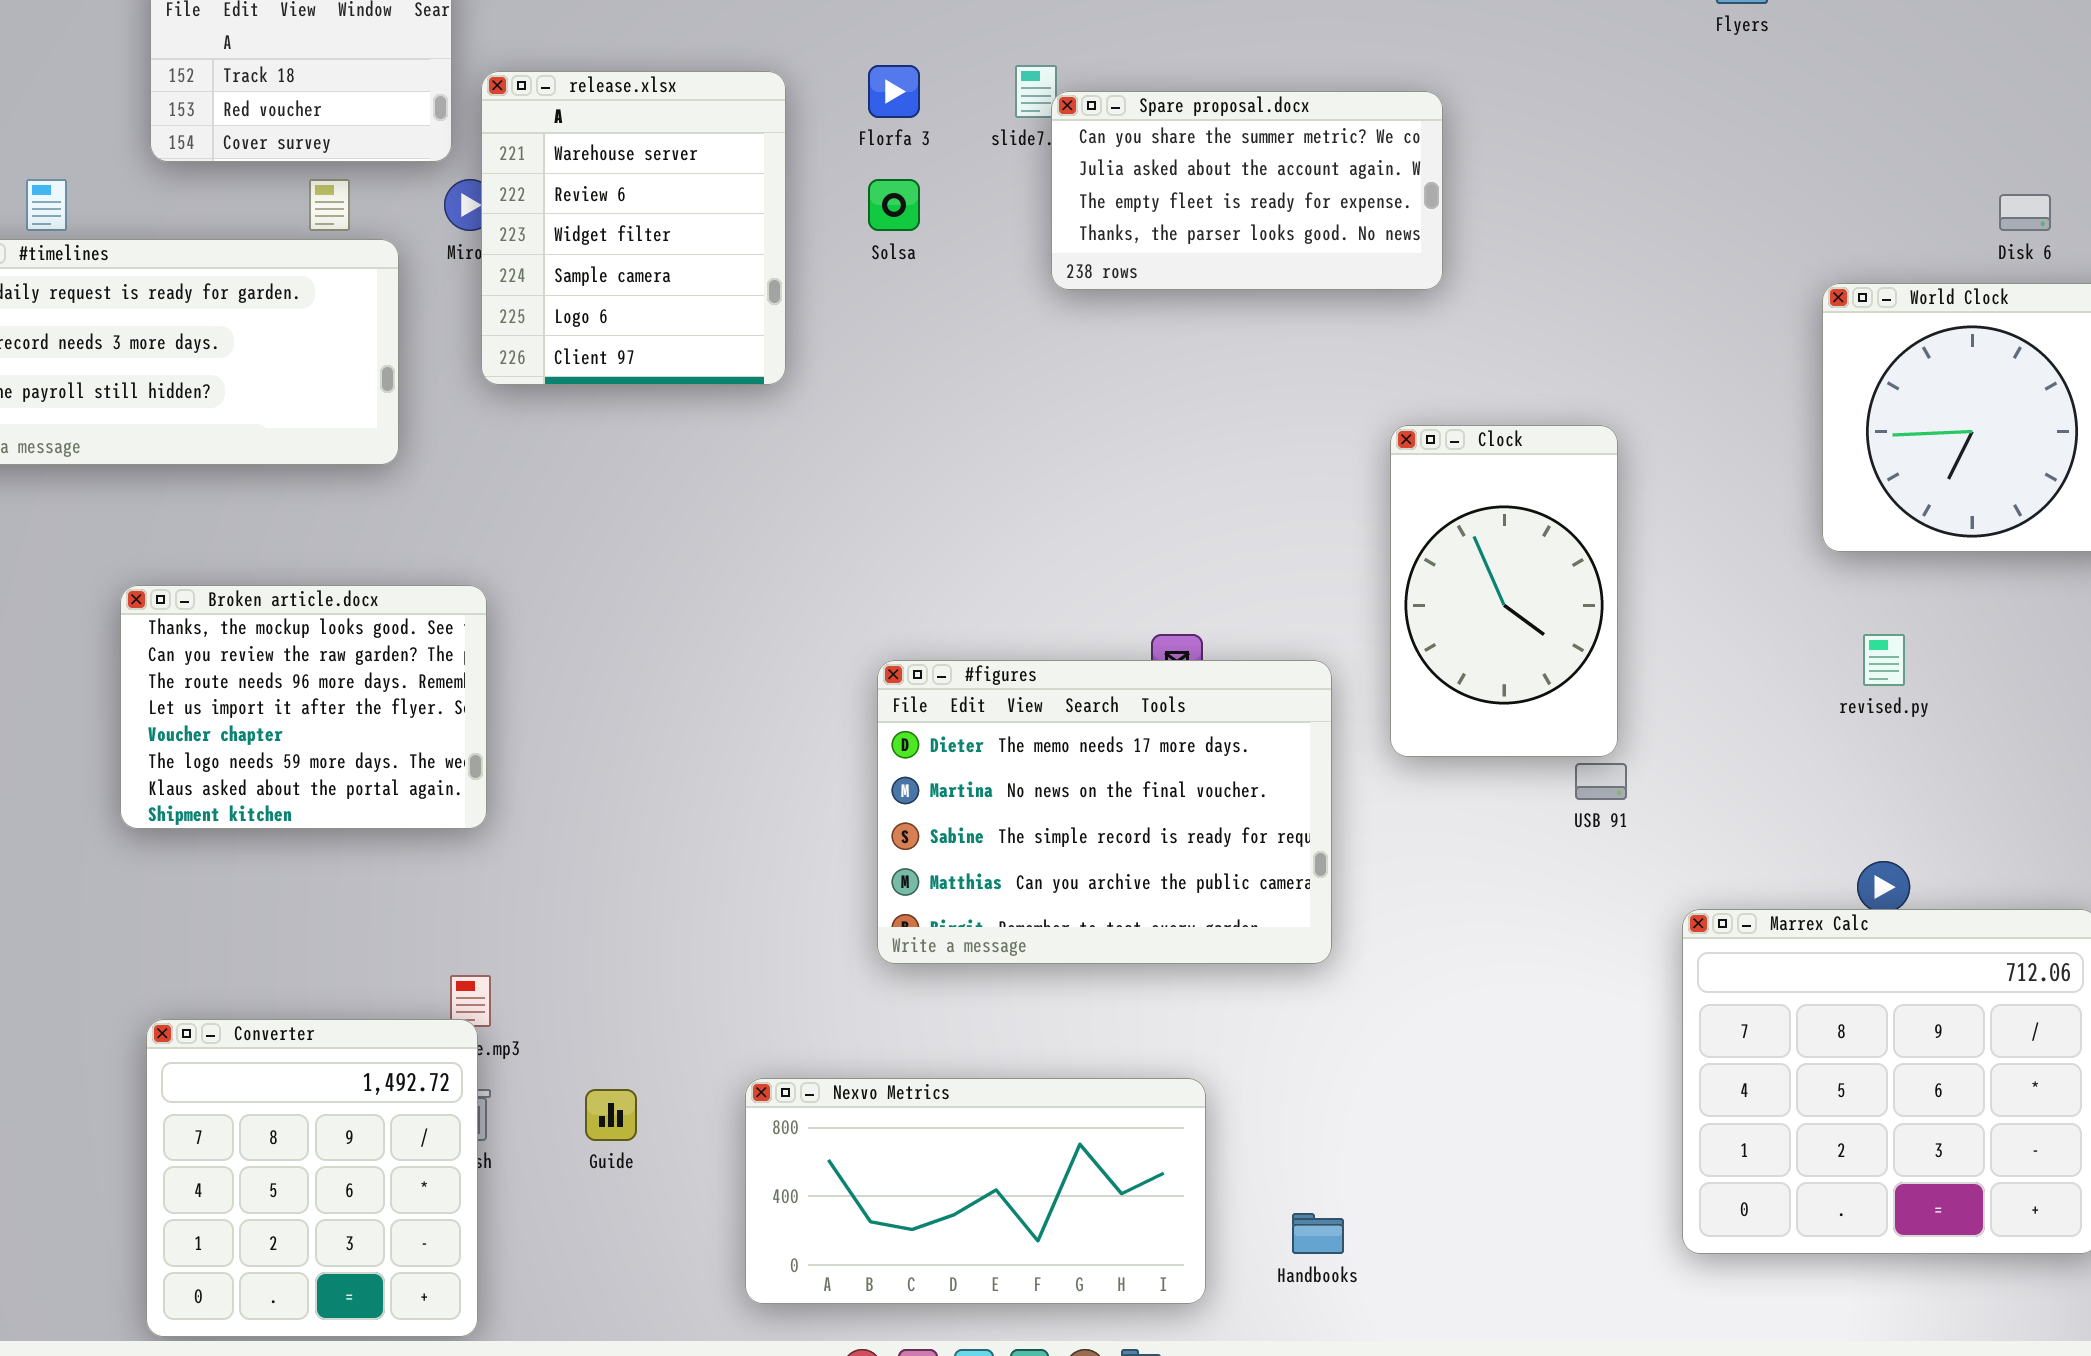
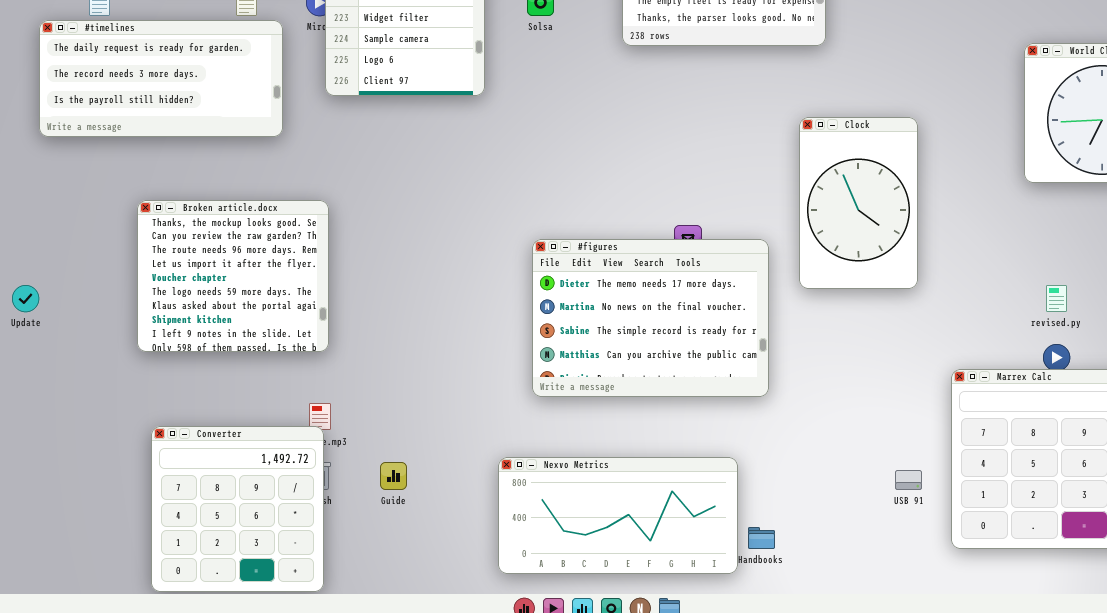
Broken article.docx: [120,585,487,829] -> [137,200,329,352], resized
revised.py: [1863,634,1905,686] -> [1046,285,1067,312], moved
USB 91: [1575,763,1627,800] -> [895,470,922,490], moved
Nexvo Metrics: [745,1078,1206,1304] -> [498,457,738,574], moved

